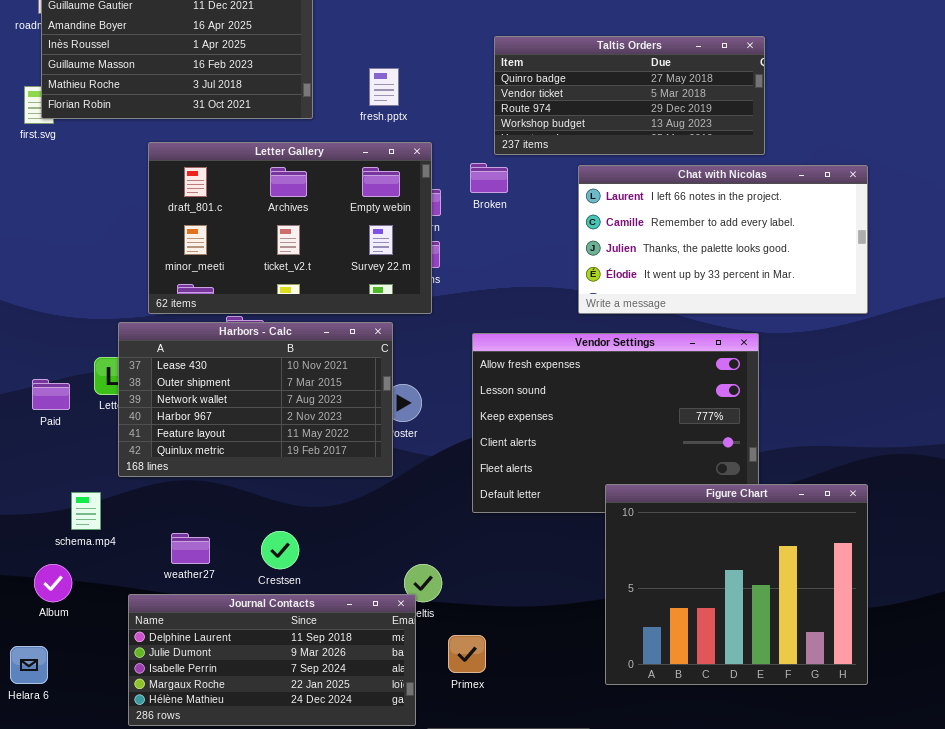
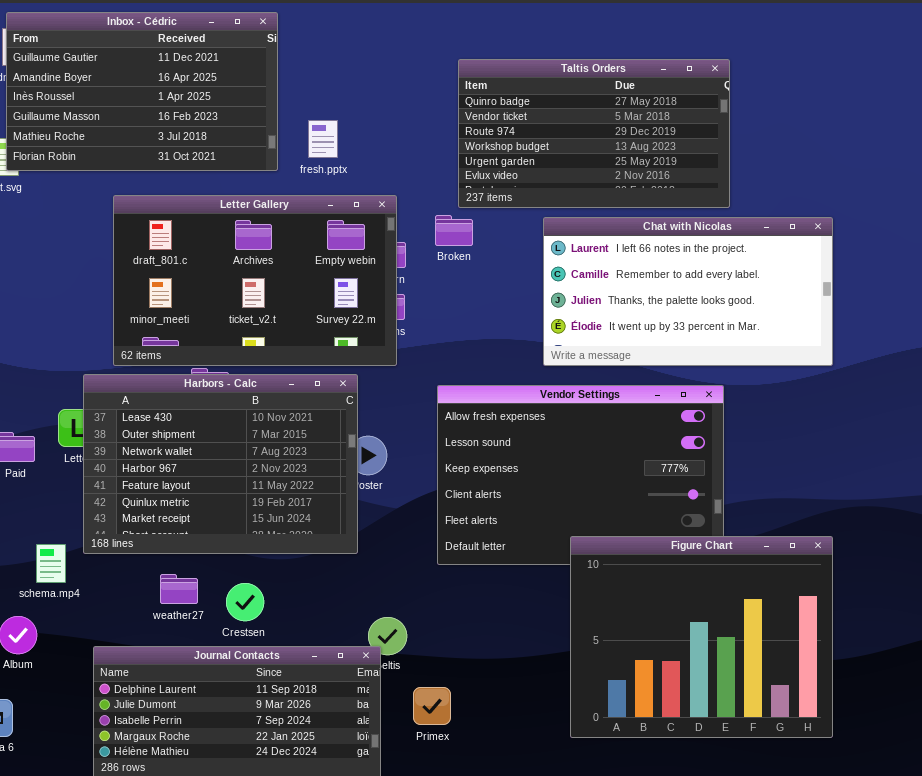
Taltis Orders: [494,36,765,155] -> [458,59,730,208], resized
fresh.pptx: [369,68,399,106] -> [308,120,338,158], moved
Harbors - Calc: [118,322,393,477] -> [83,374,358,554], resized
weather27: [171,533,210,564] -> [160,574,198,604], moved

